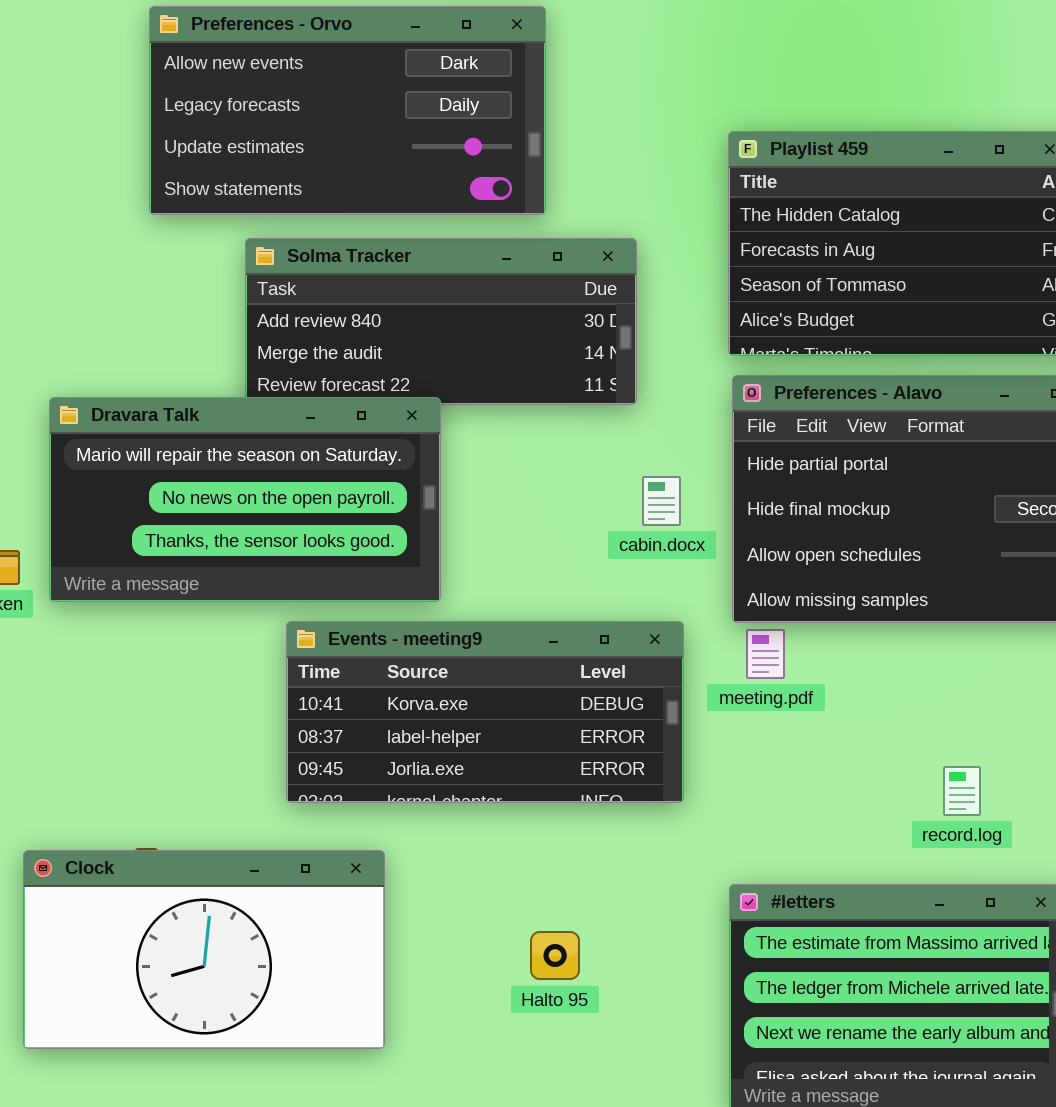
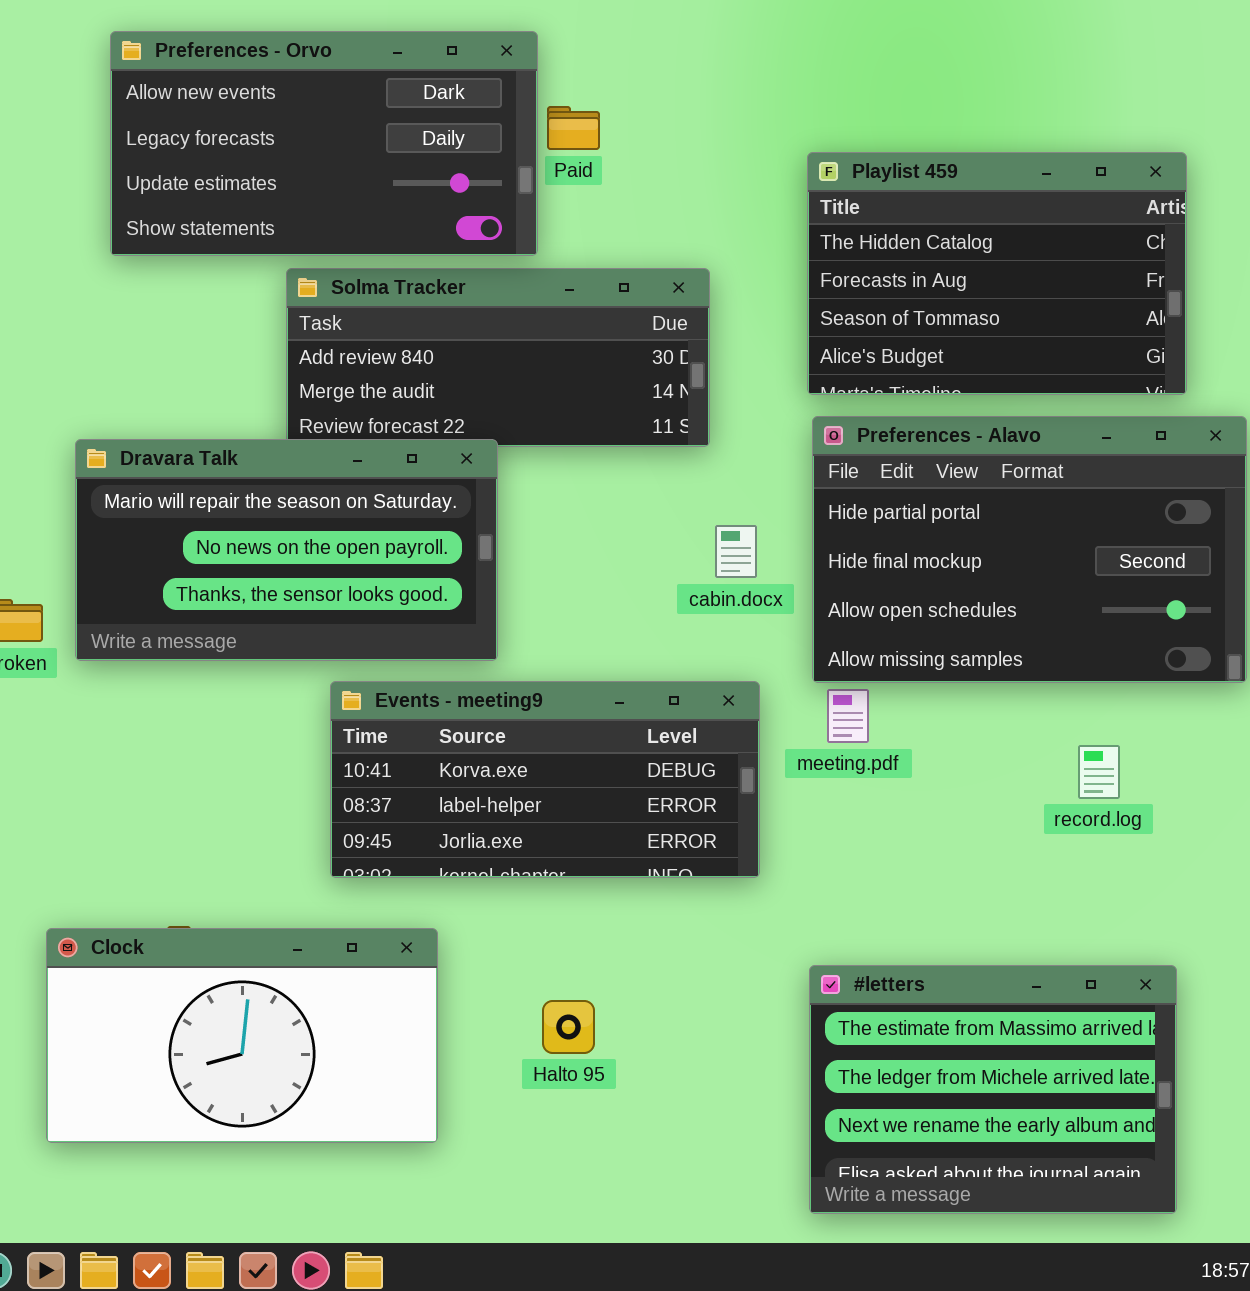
Preferences - Orvo: [149,6,546,215] -> [110,31,538,256], moved
record.log: [943,766,981,816] -> [1078,745,1120,799], moved
Halto 95: [530,931,580,980] -> [542,1000,595,1054], moved

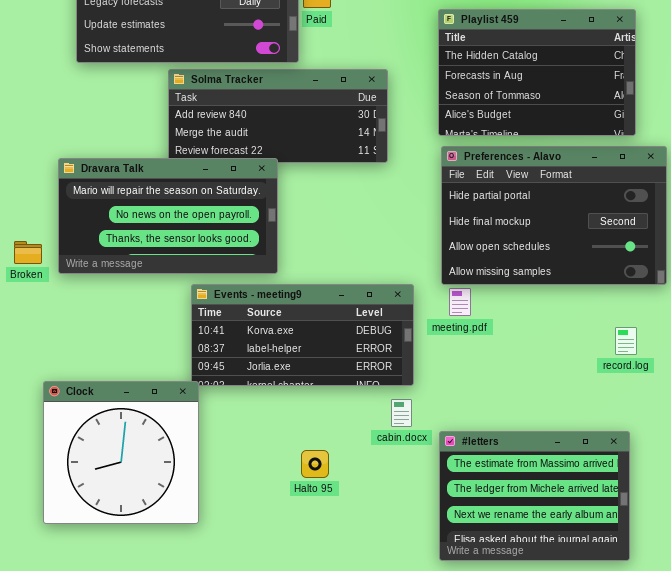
cabin.docx: [715,525,757,578] -> [391,399,412,427], moved
record.log: [1078,745,1120,799] -> [615,327,637,355], moved
Clock: [46,928,438,1143] -> [43,381,199,524], resized

